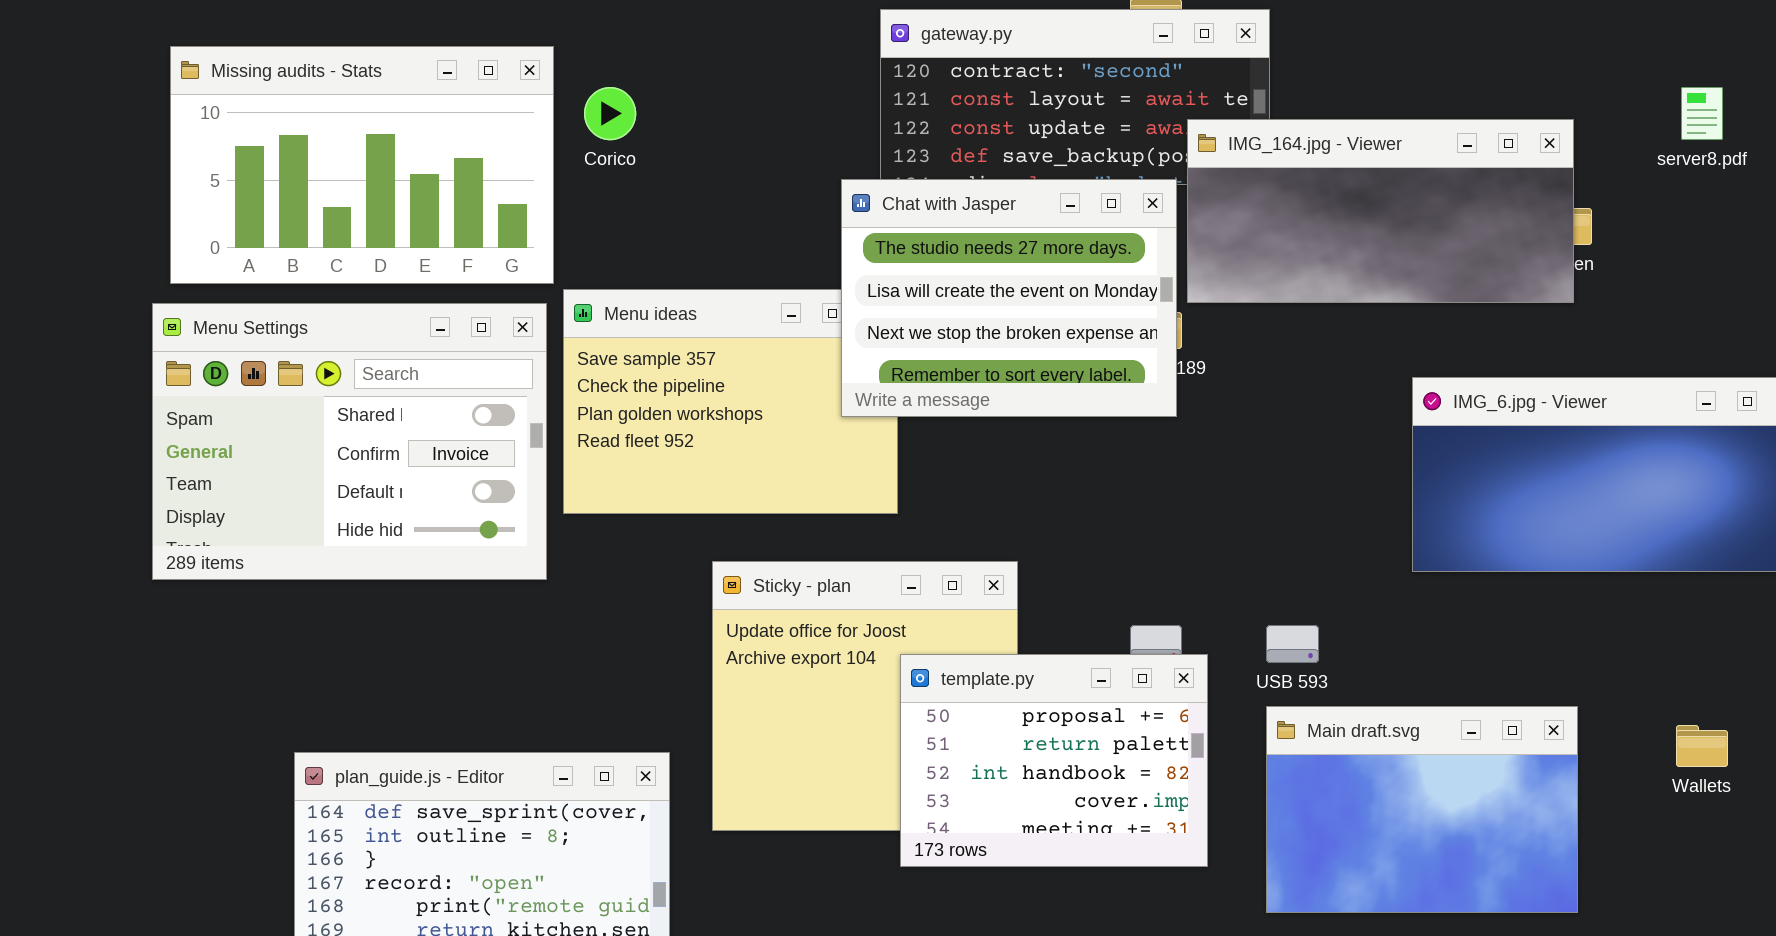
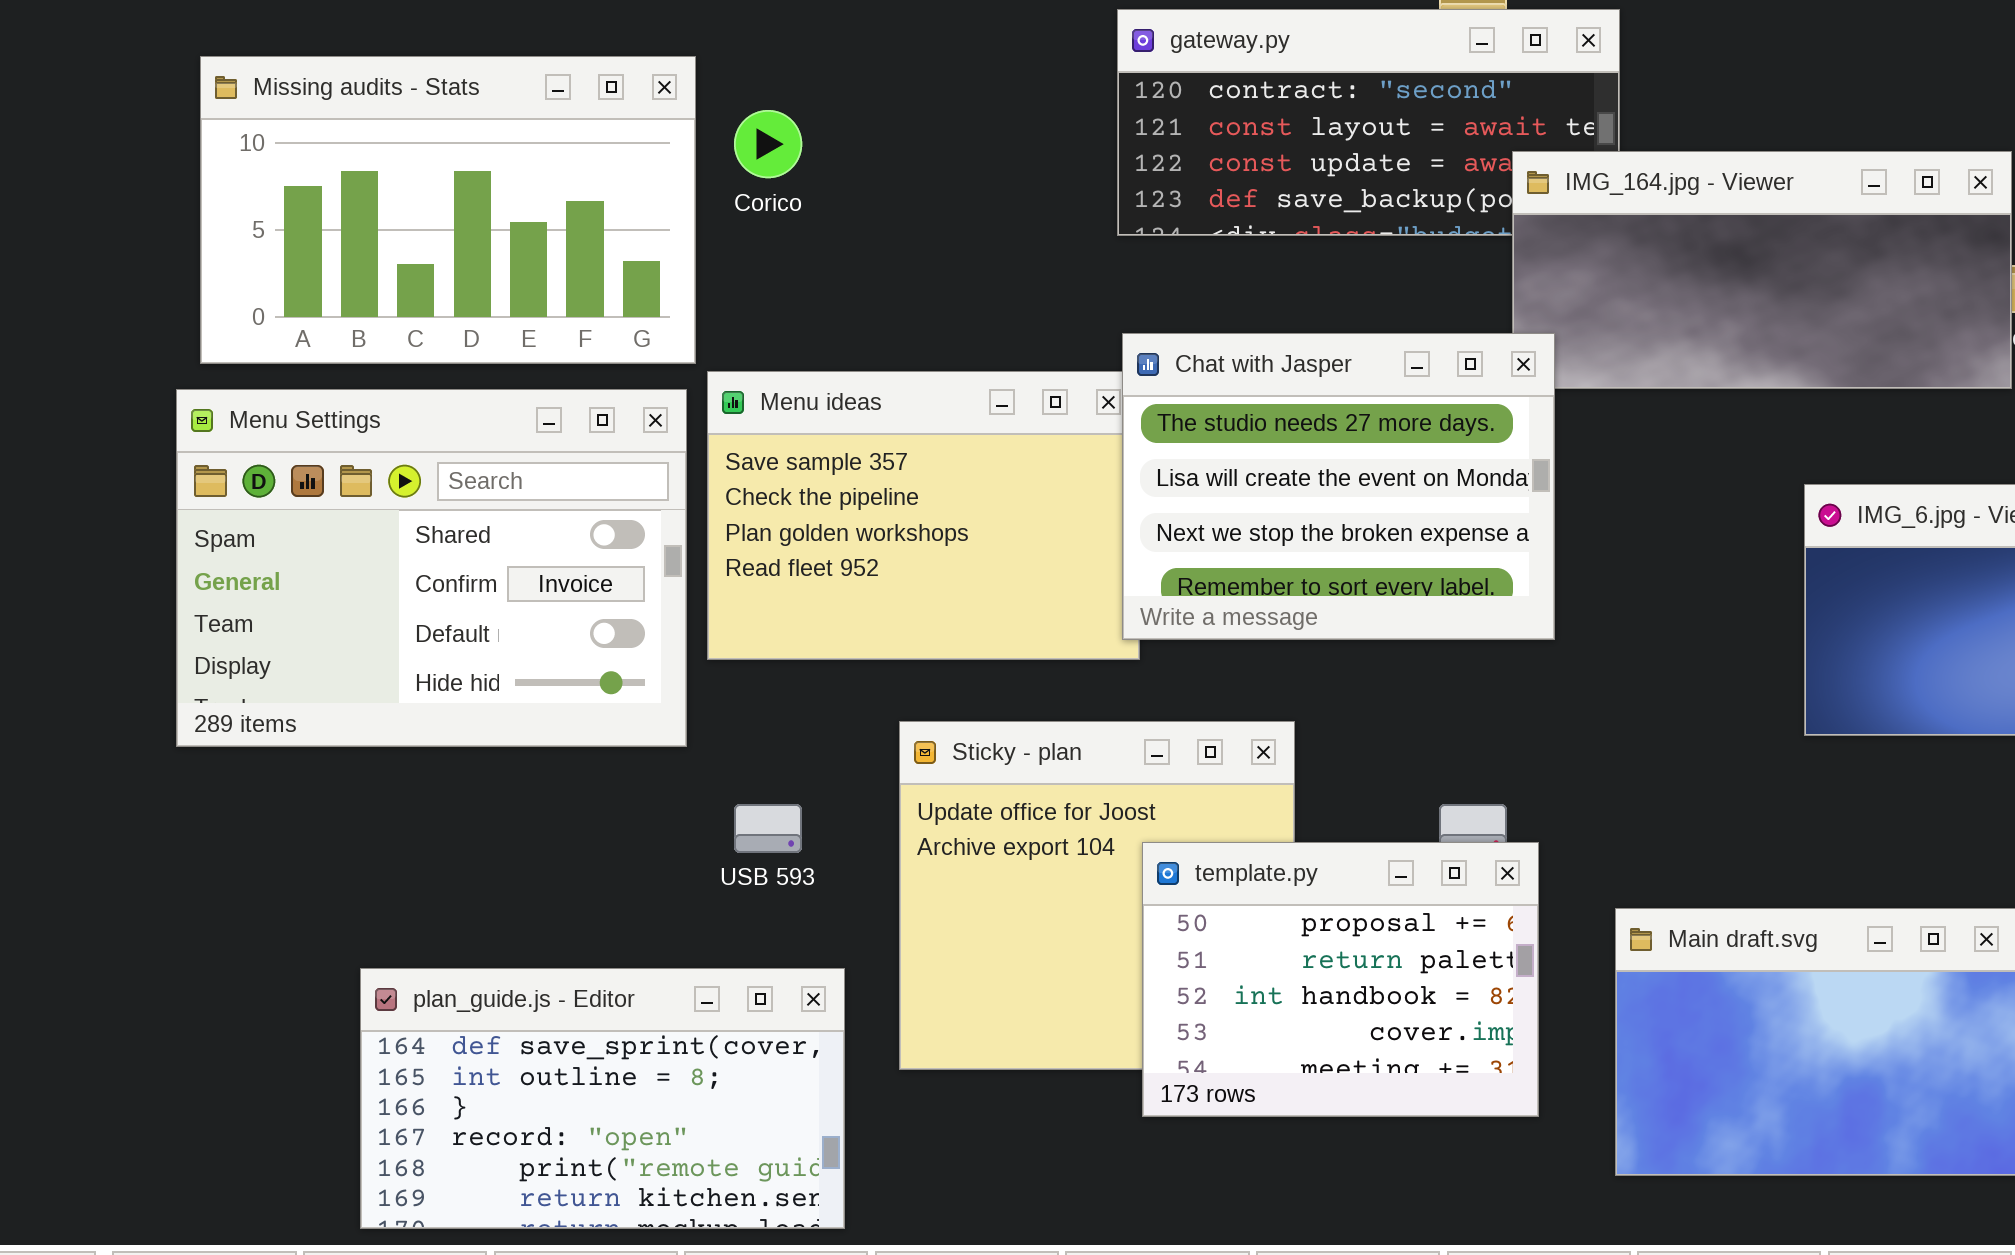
Chat with Jasper: [841,179,1177,417] -> [1122,333,1555,640], moved
USB 593: [1266,625,1319,663] -> [734,804,802,853], moved

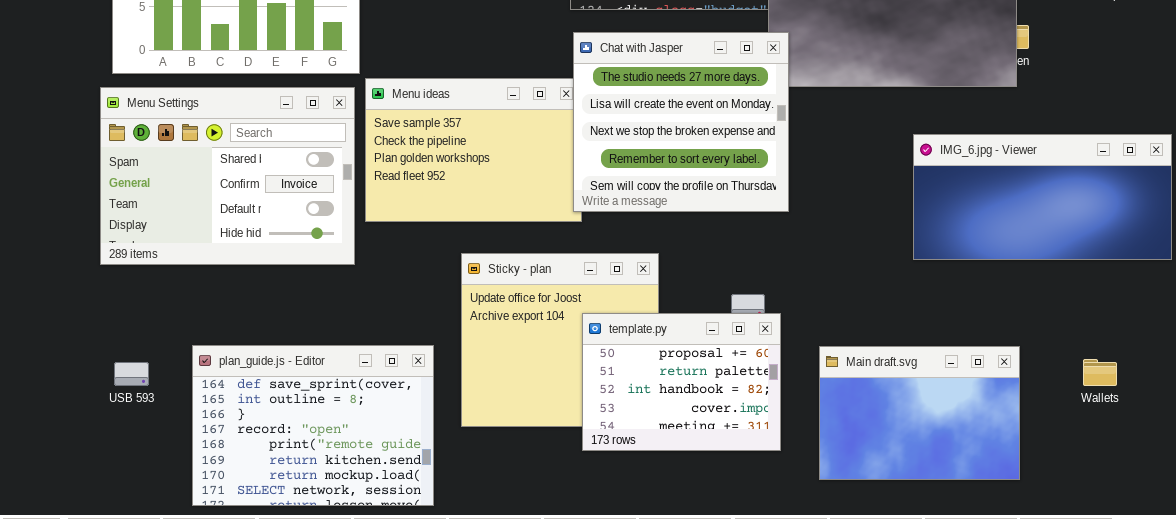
Chat with Jasper: [1122,333,1555,640] -> [573,32,789,212], resized
USB 593: [734,804,802,853] -> [114,362,149,386], moved
plan_guide.js - Editor: [360,968,845,1229] -> [192,345,434,506], resized

